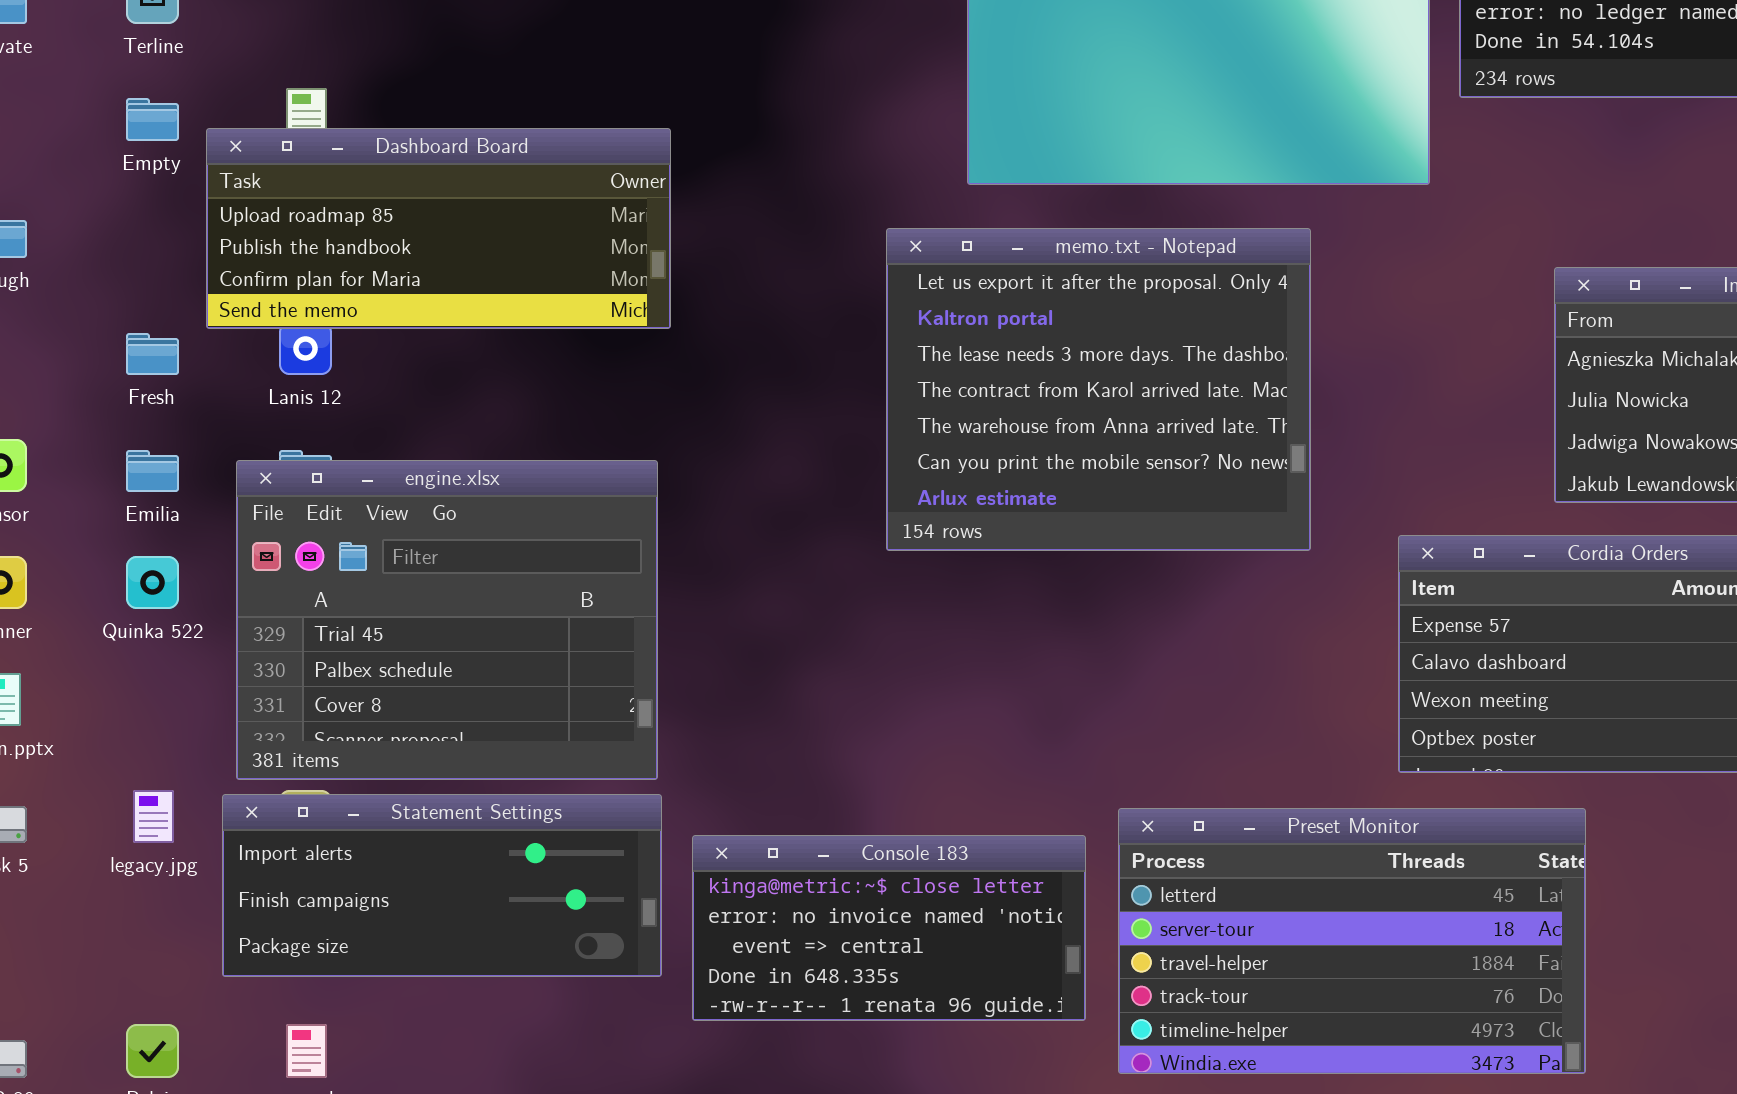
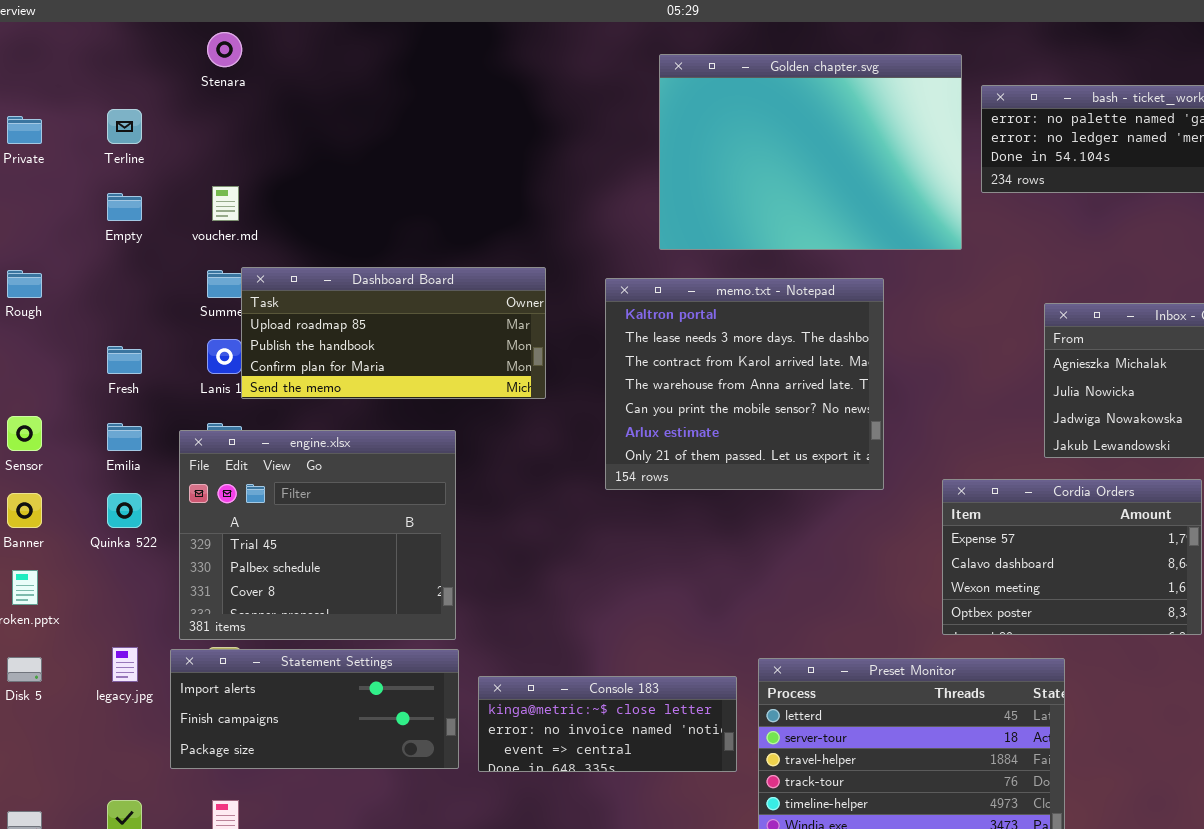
Dashboard Board: [206,128,671,329] -> [241,267,546,399], moved
memo.txt - Notepad: [886,228,1311,551] -> [605,278,884,490], scrolled down 1 row
Console 183: [692,835,1086,1021] -> [478,676,737,772], resized

